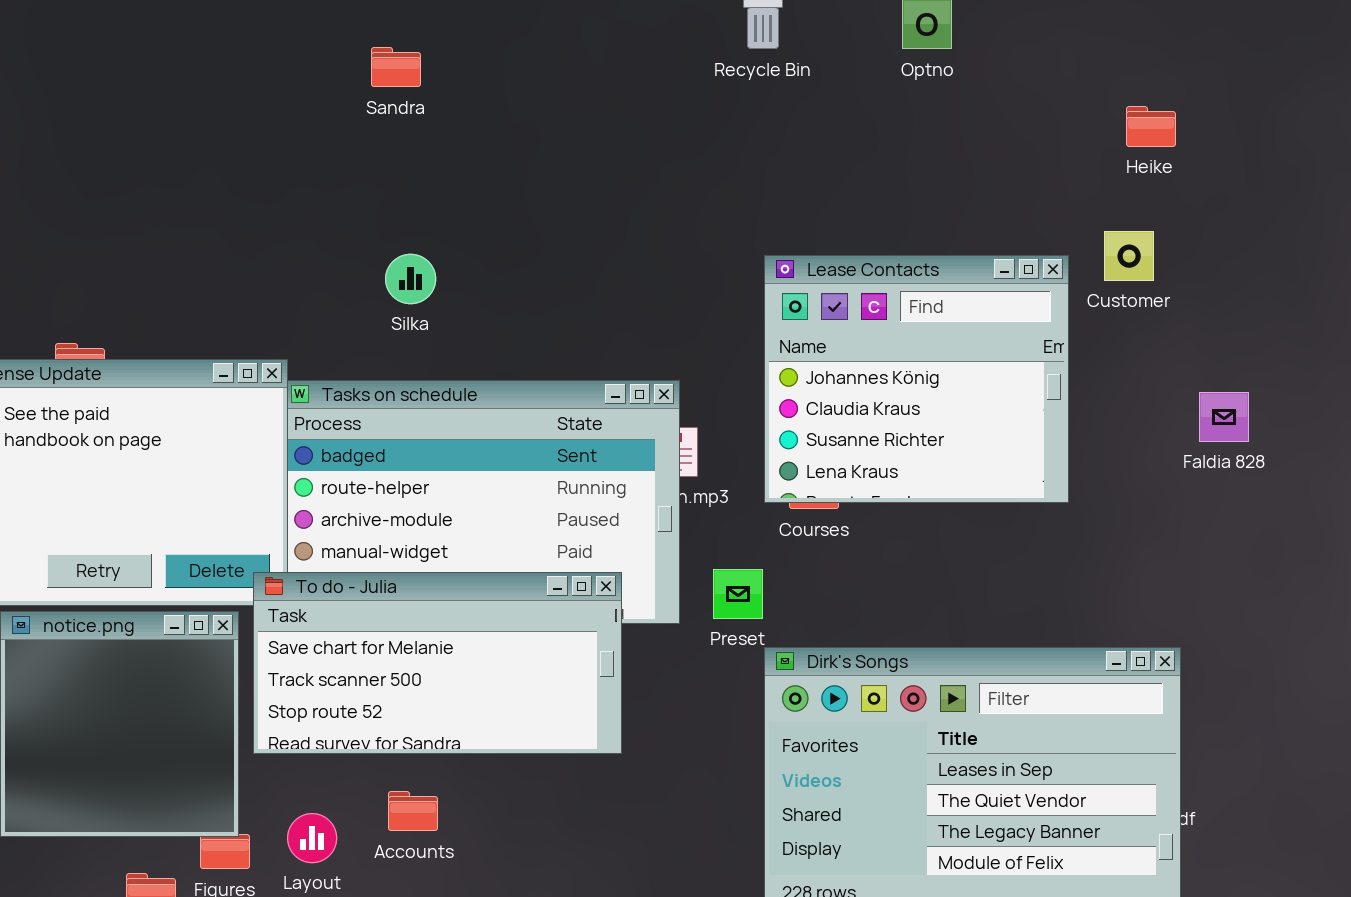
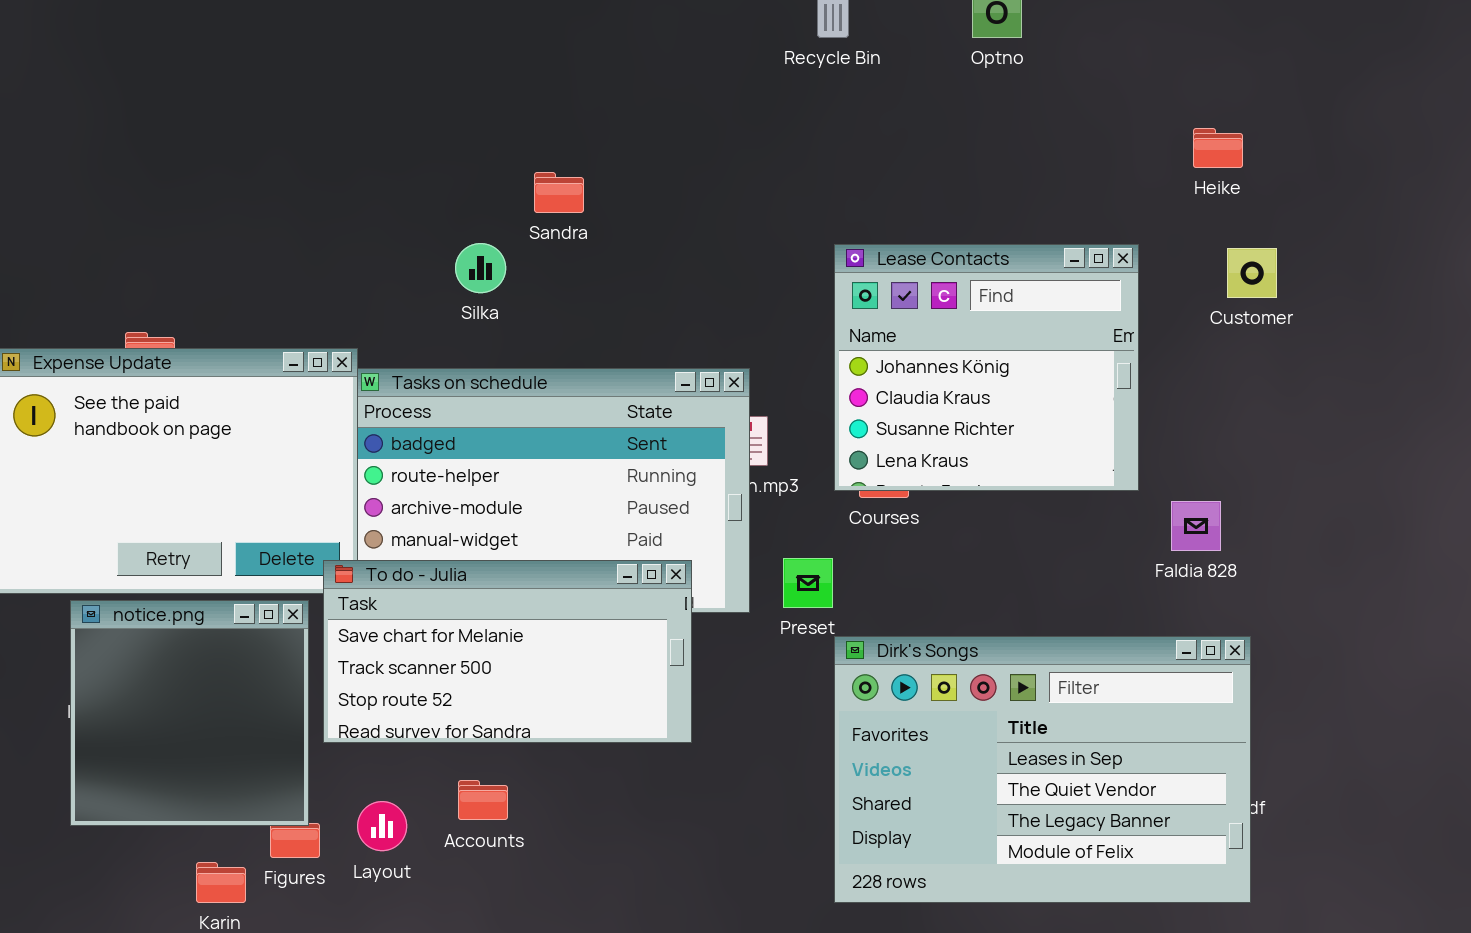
Sandra: [371,47,421,87] -> [534,172,584,213], moved
Heike: [1126,106,1176,147] -> [1193,128,1243,168], moved
Customer: [1104,231,1154,281] -> [1227,248,1277,298], moved
Faldia 828: [1199,392,1249,442] -> [1171,501,1221,551], moved

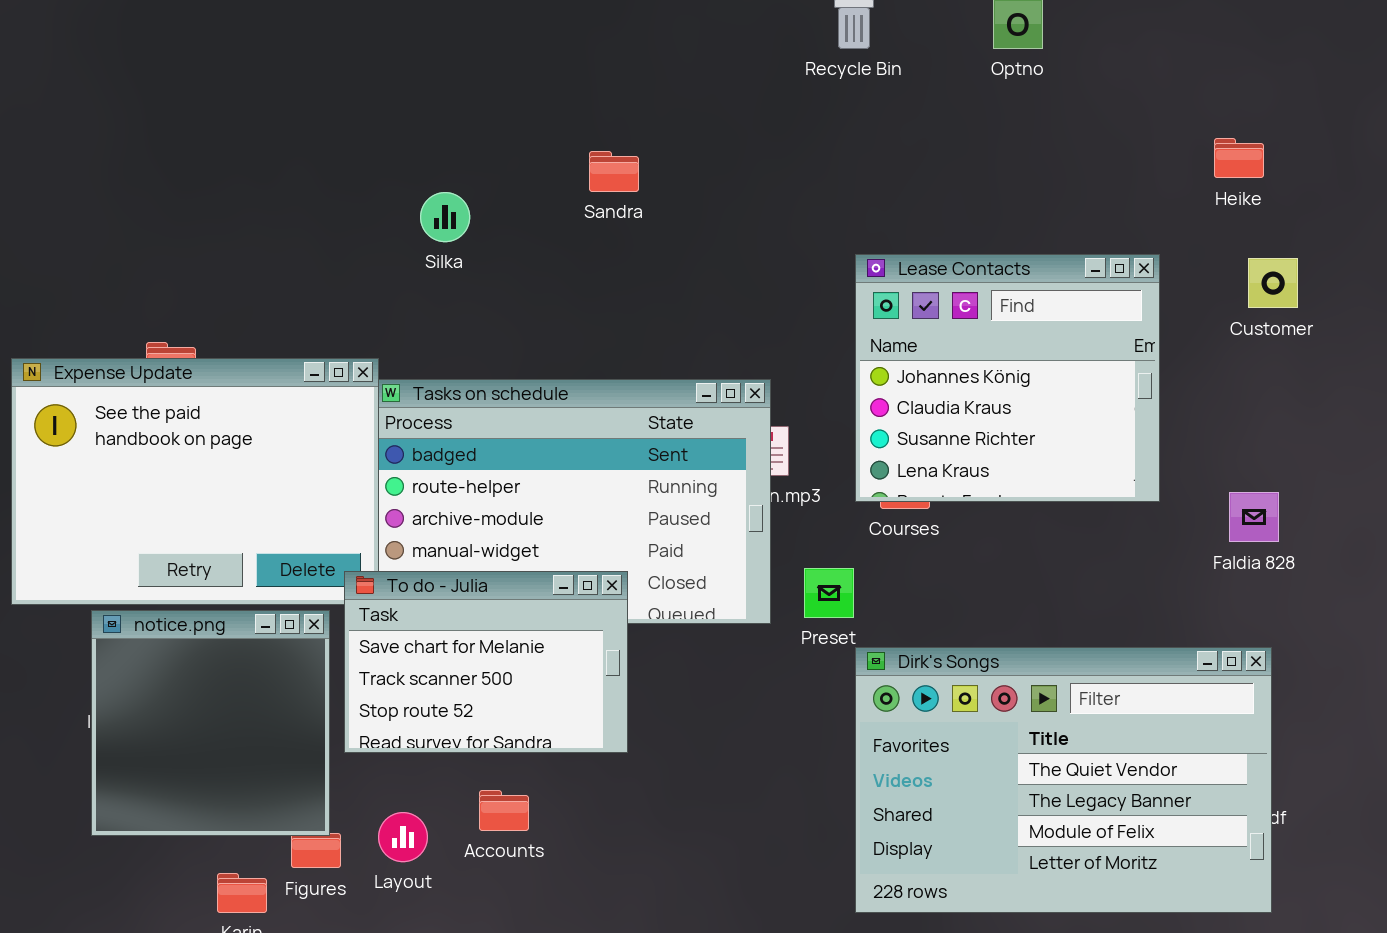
Sandra: [534,172,584,213] -> [589,151,639,192], moved
Silka: [455,243,506,293] -> [420,192,470,242], moved
Faldia 828: [1171,501,1221,551] -> [1229,492,1279,542], moved
To do - Julia: [323,560,692,743] -> [344,571,628,753], resized
Dirk's Songs: [834,636,1251,903] -> [855,647,1272,913], scrolled down 1 row

